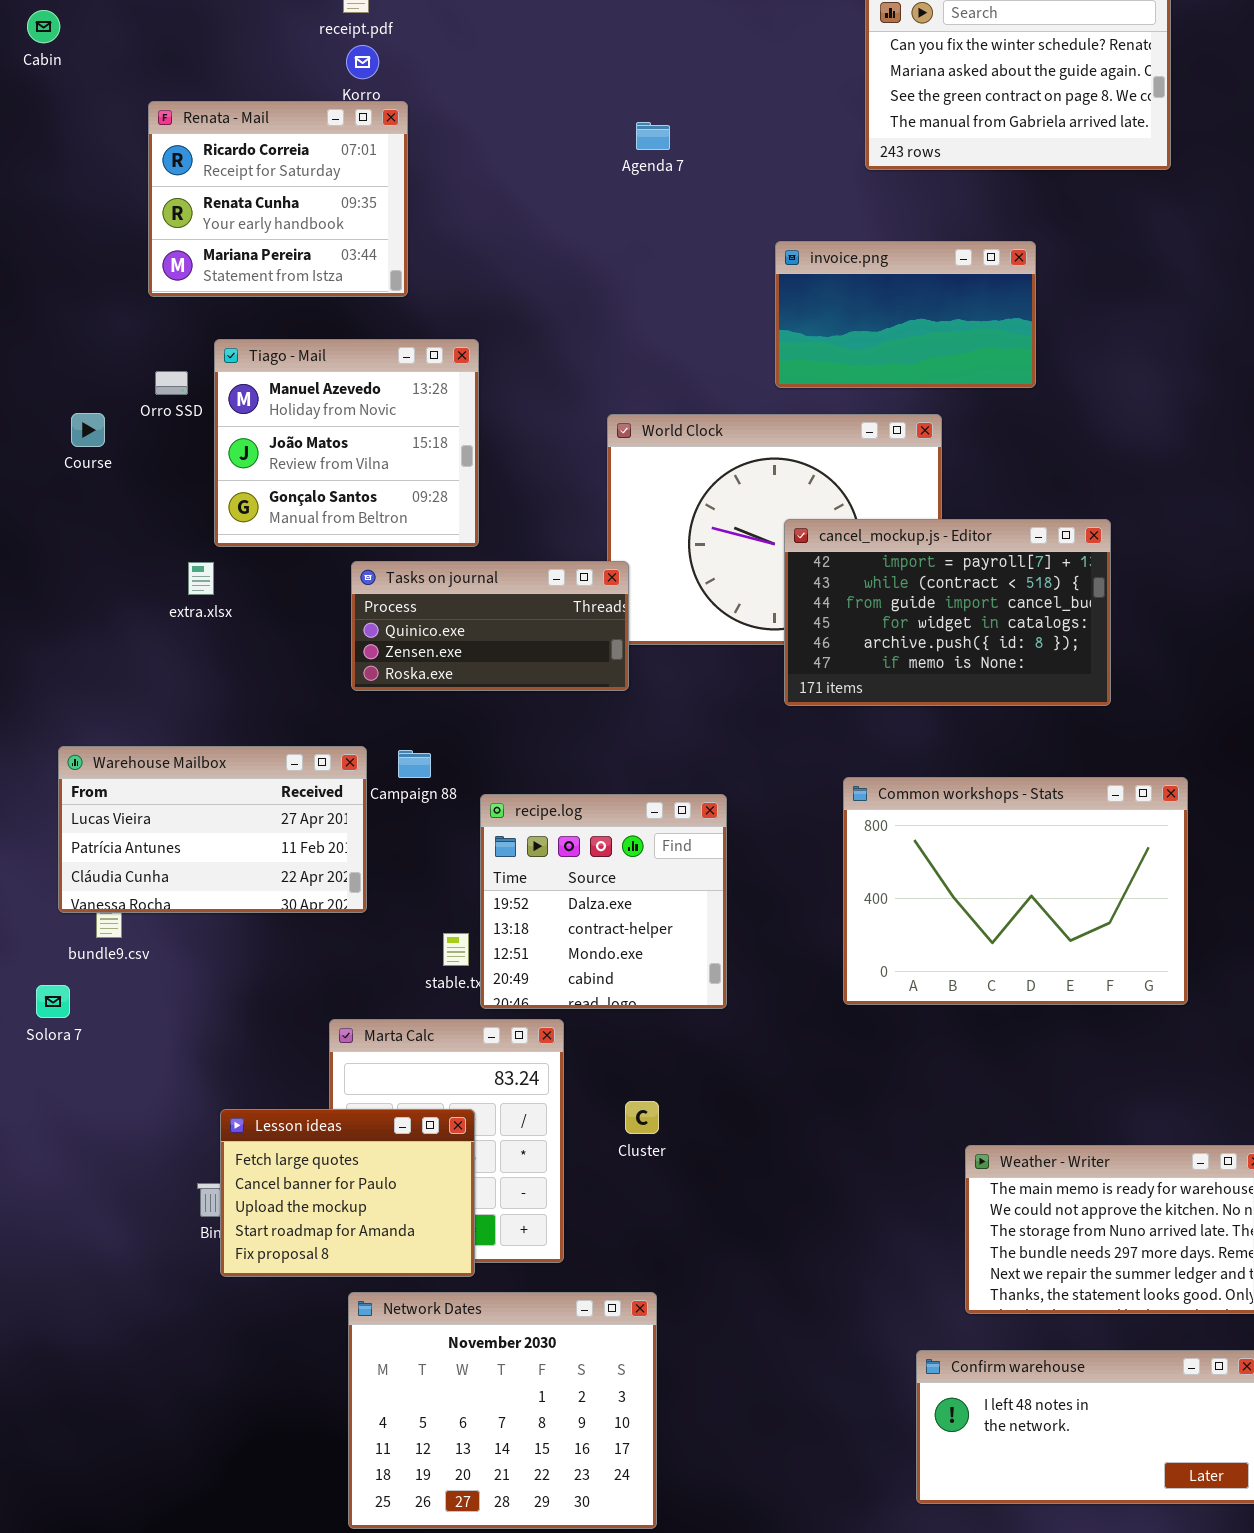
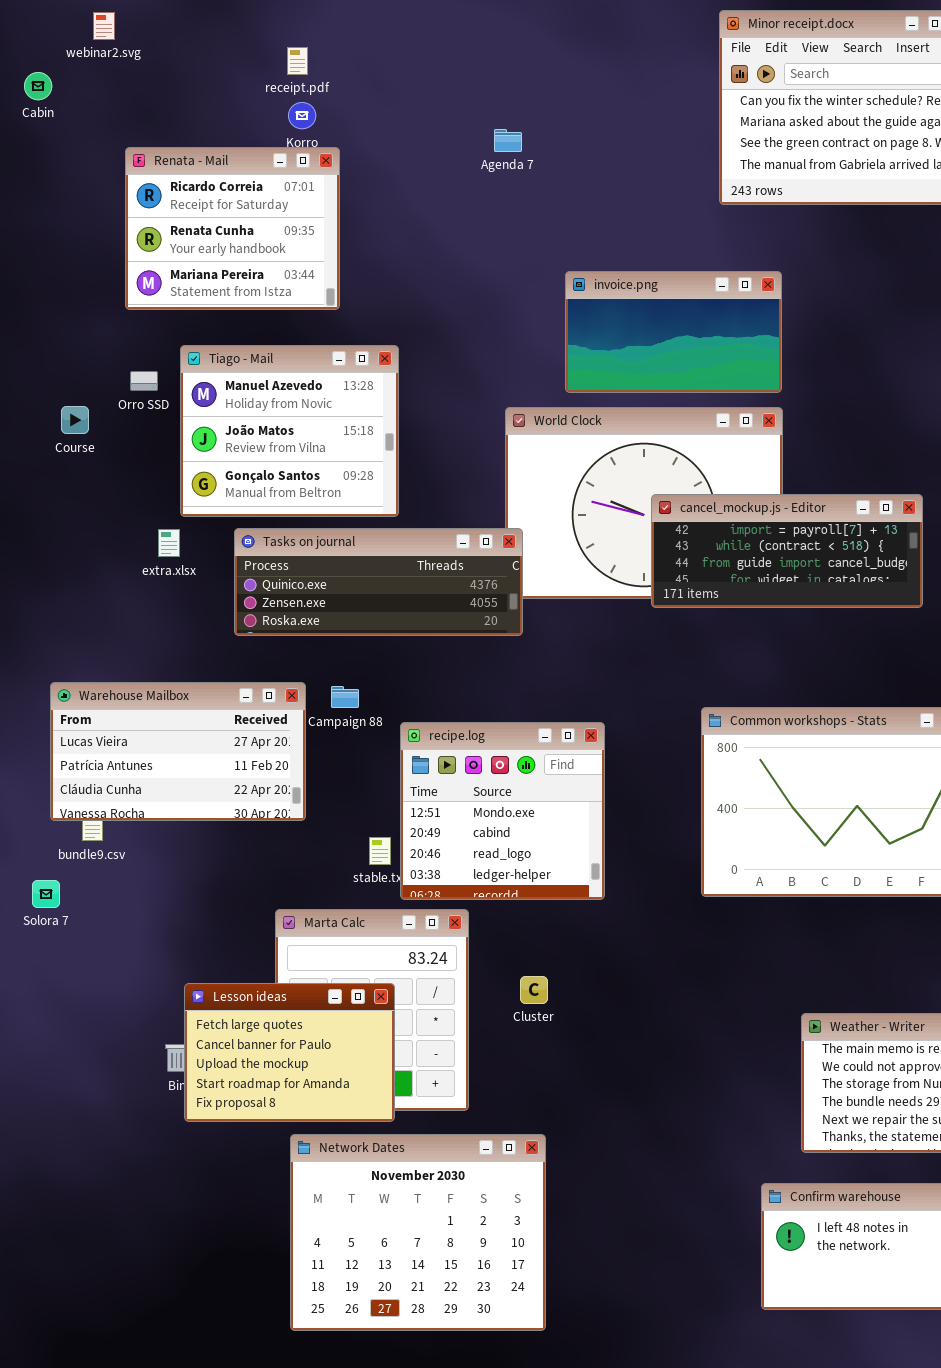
Agenda 7: [636,122,670,150] -> [494,129,522,152], moved
invoice.png: [775,241,1036,388] -> [565,271,782,393], moved
cancel_mockup.js - Editor: [784,519,1111,706] -> [651,494,923,608], resized
Tasks on journal: [351,561,629,691] -> [234,528,523,636], resized
recipe.log: [480,794,727,1009] -> [400,722,605,900], scrolled down 2 rows

